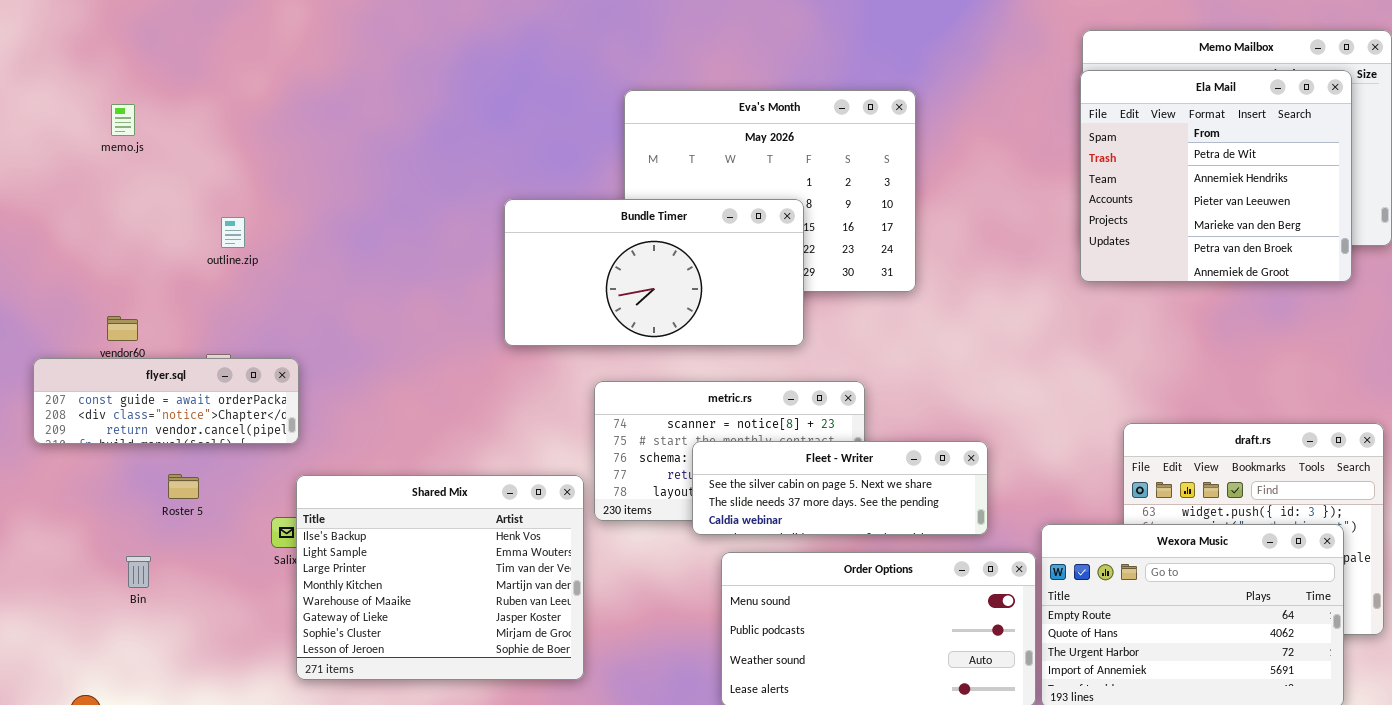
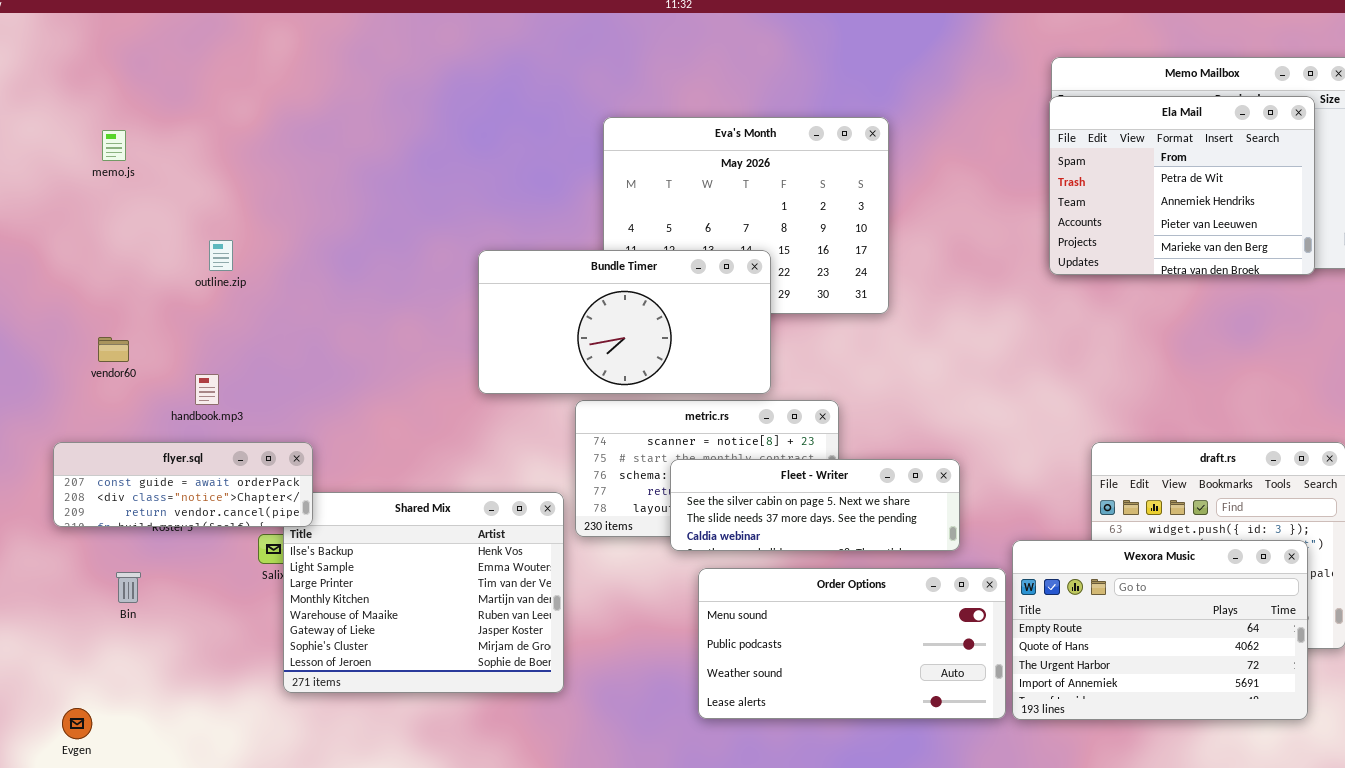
Ela Mail: [1080,70,1352,282] -> [1049,96,1315,275], resized
Bundle Timer: [504,199,804,346] -> [478,250,771,394], moved
flyer.sql: [33,358,299,444] -> [53,442,313,527], moved

